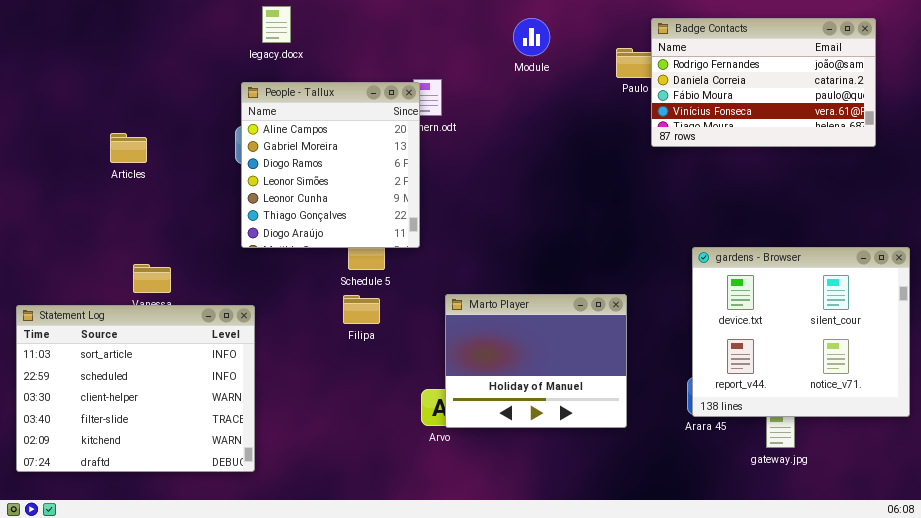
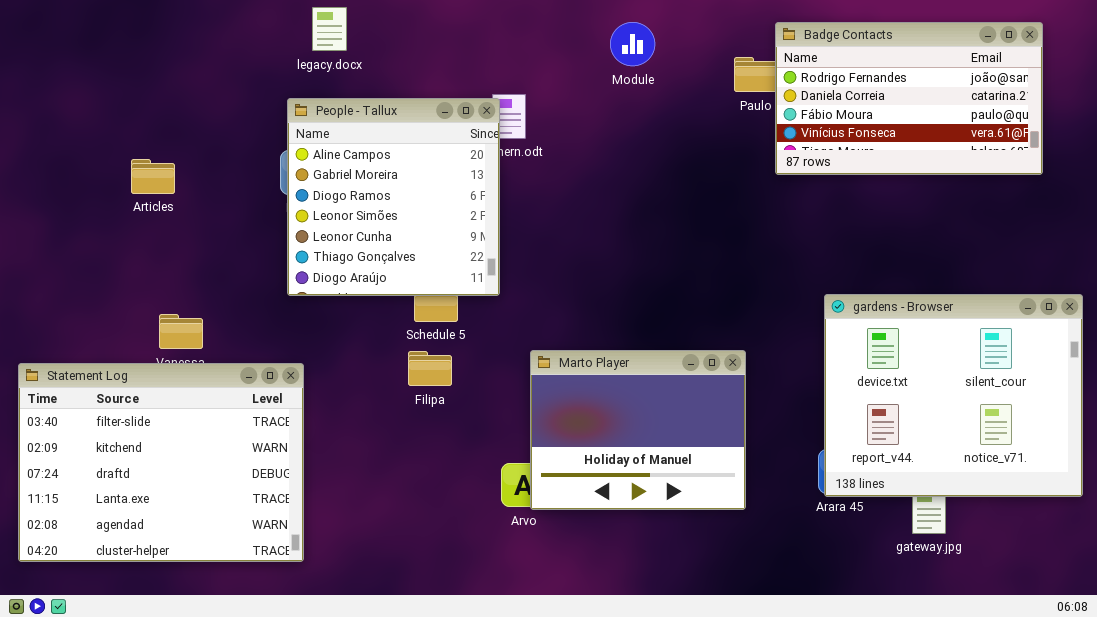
Statement Log: [16,305,255,472] -> [18,363,304,562], scrolled down 3 rows

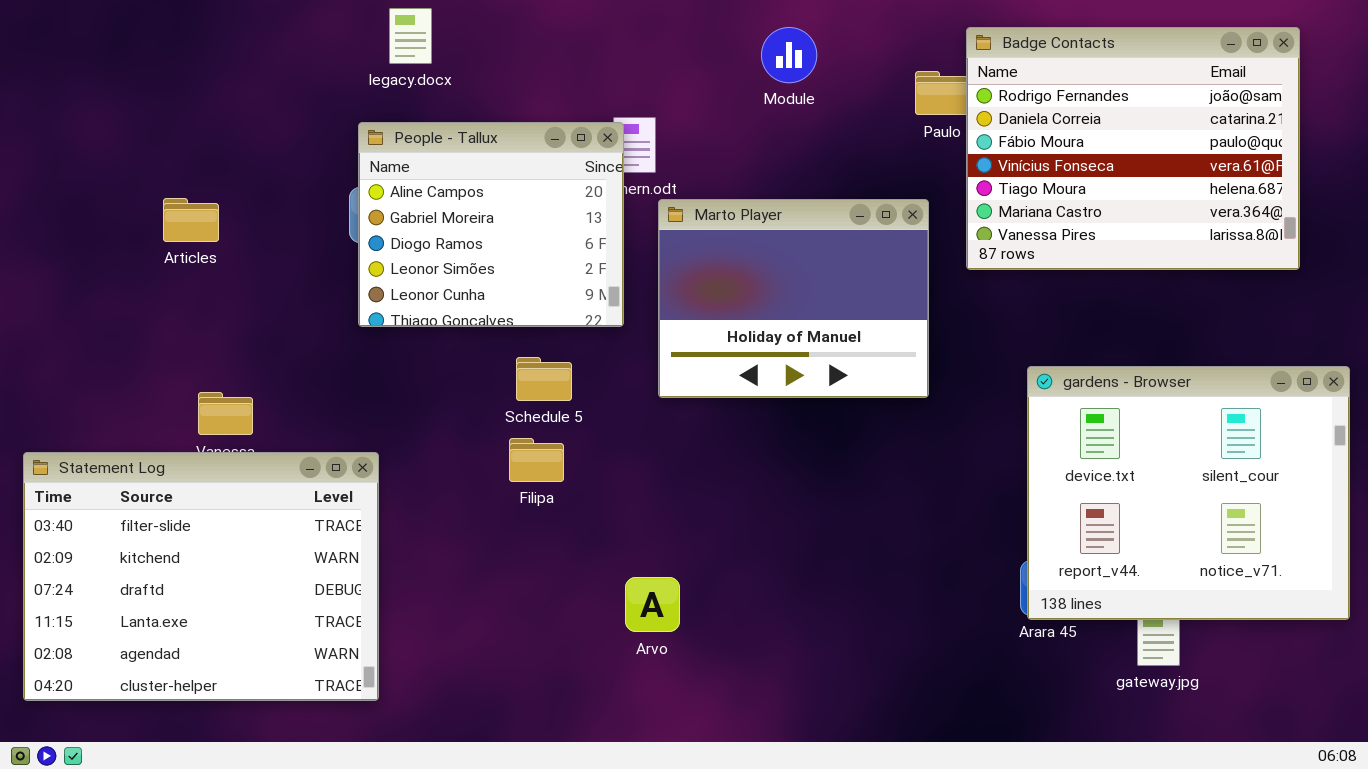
Badge Contacts: [775,22,1043,175] -> [966,27,1300,270], resized
People - Tallux: [287,98,500,296] -> [358,122,624,327], resized
Marto Player: [530,350,746,510] -> [658,199,929,398], moved

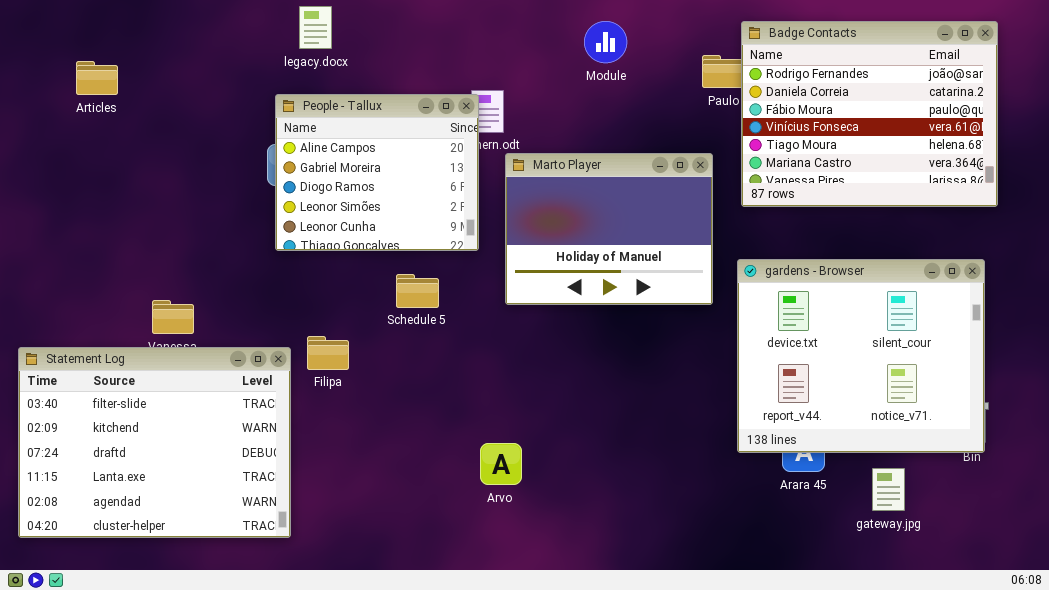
Articles: [163,198,219,242] -> [76,61,118,95], moved
gardens - Browser: [1027,366,1350,620] -> [737,259,985,453], moved
Filipa: [509,438,564,482] -> [307,336,349,370], moved

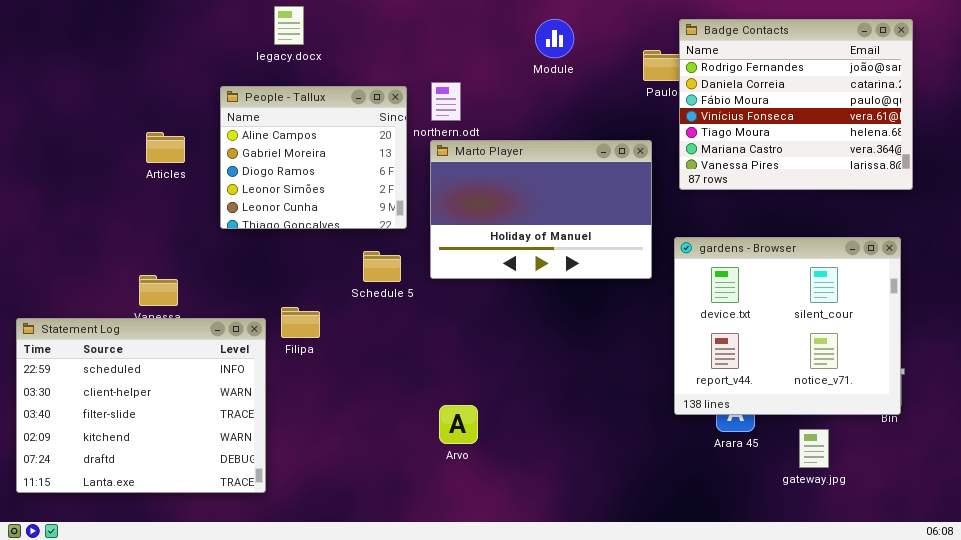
Articles: [76,61,118,95] -> [146,132,185,163], moved
People - Tallux: [275,94,479,251] -> [220,86,407,229], moved
Marto Player: [505,153,713,305] -> [430,140,652,279], resized
Statement Log: [18,347,291,538] -> [16,318,266,493], scrolled up 2 rows

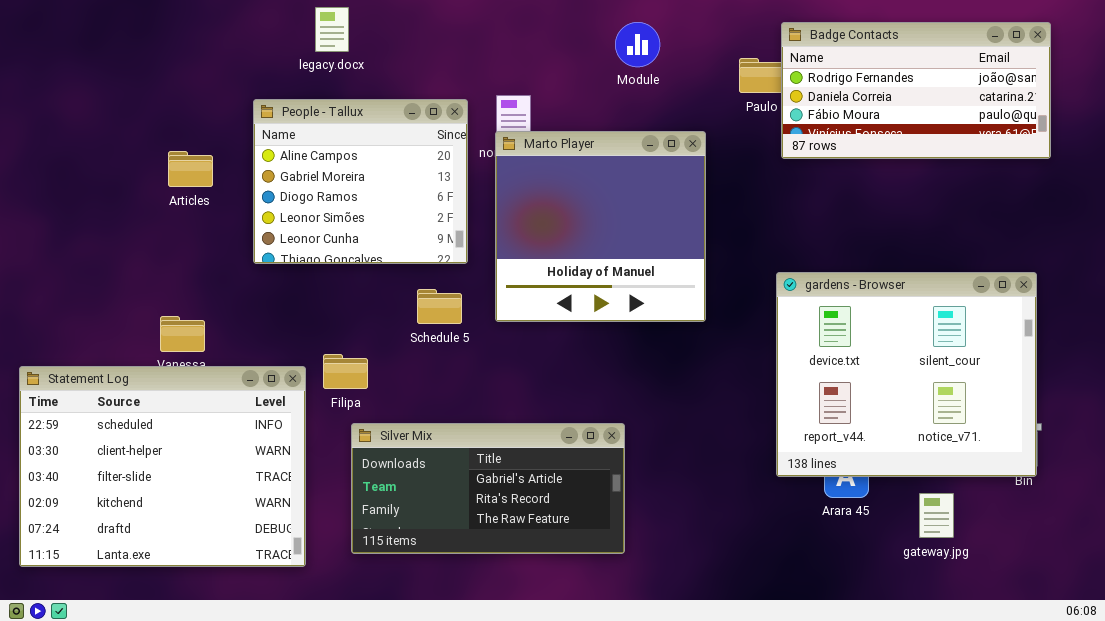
Badge Contacts: [679,19,913,190] -> [781,22,1051,159], resized
Marto Player: [430,140,652,279] -> [495,131,706,322], resized
Silver Mix: none -> [351,423,625,554], opened

